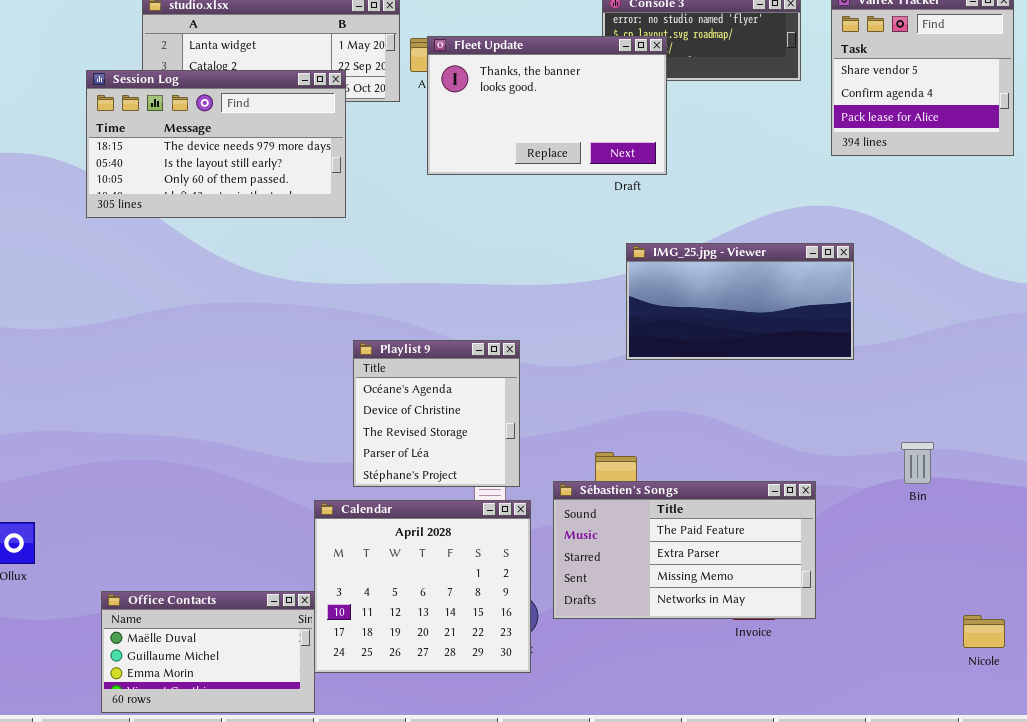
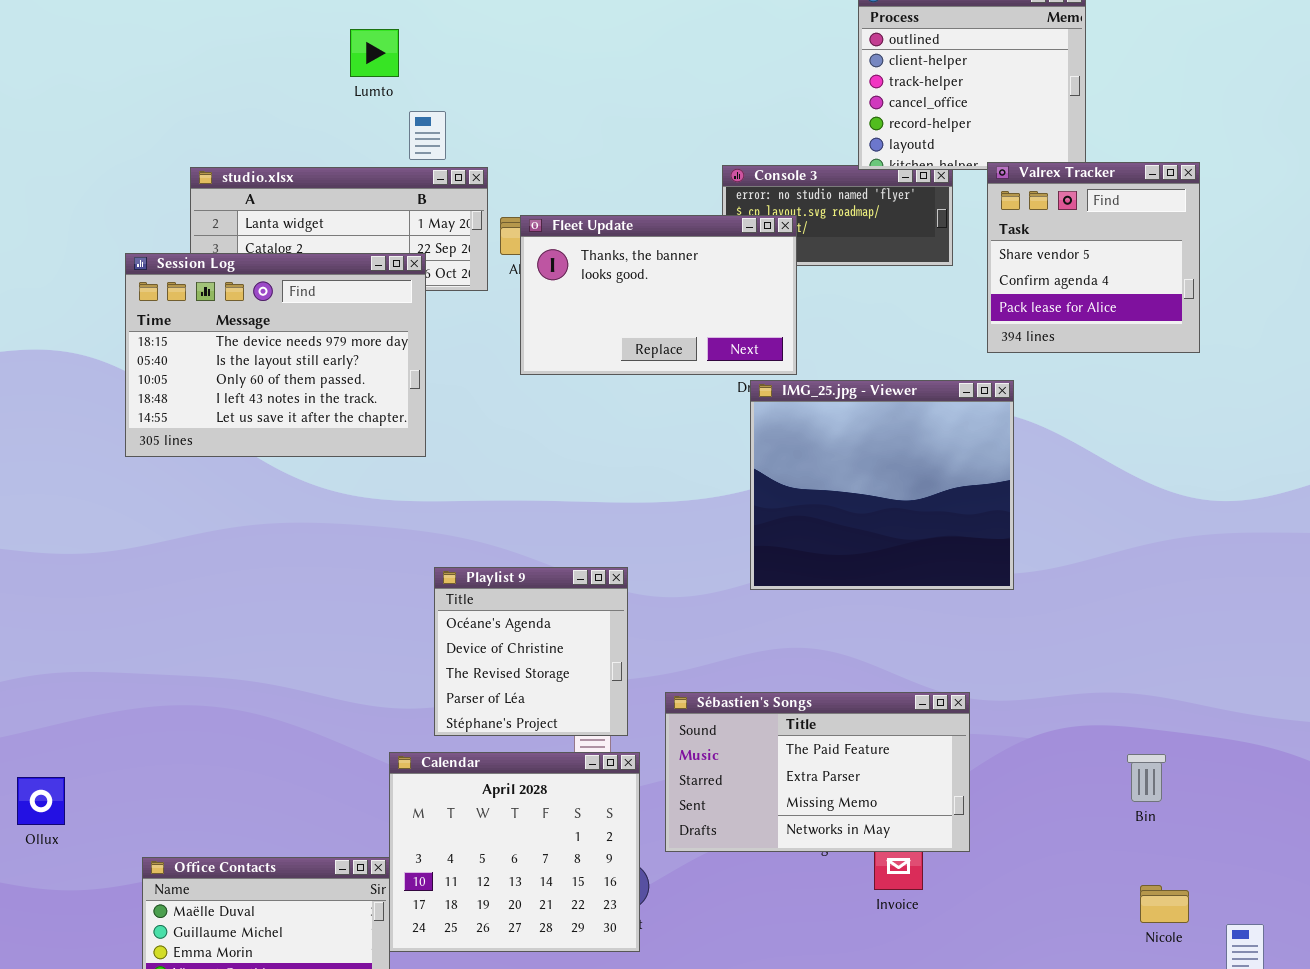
Session Log: [86,70,346,218] -> [125,253,426,457], resized
IMG_25.jpg - Viewer: [626,243,854,360] -> [750,380,1014,590], resized
Bin: [901,442,934,484] -> [1127,754,1166,802], moved
Sébastien's Songs: [553,481,816,619] -> [665,692,970,852], moved

